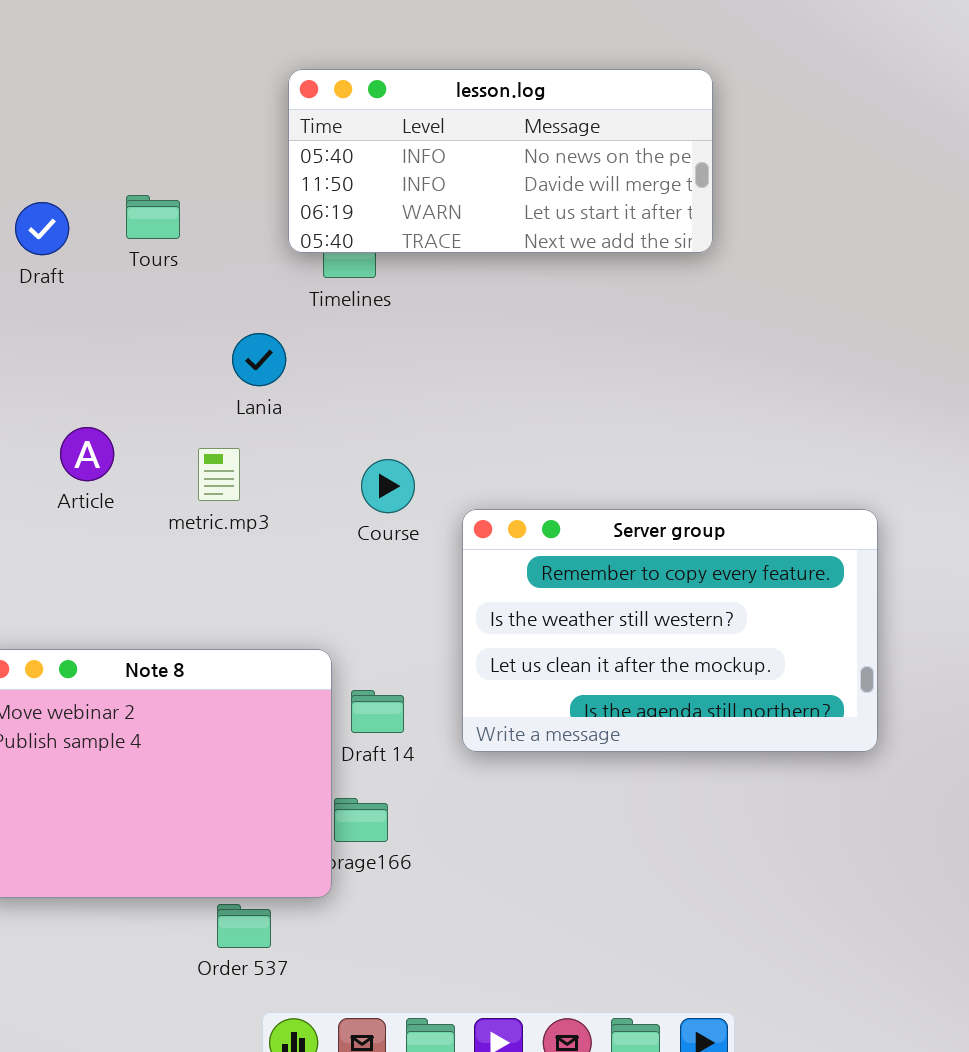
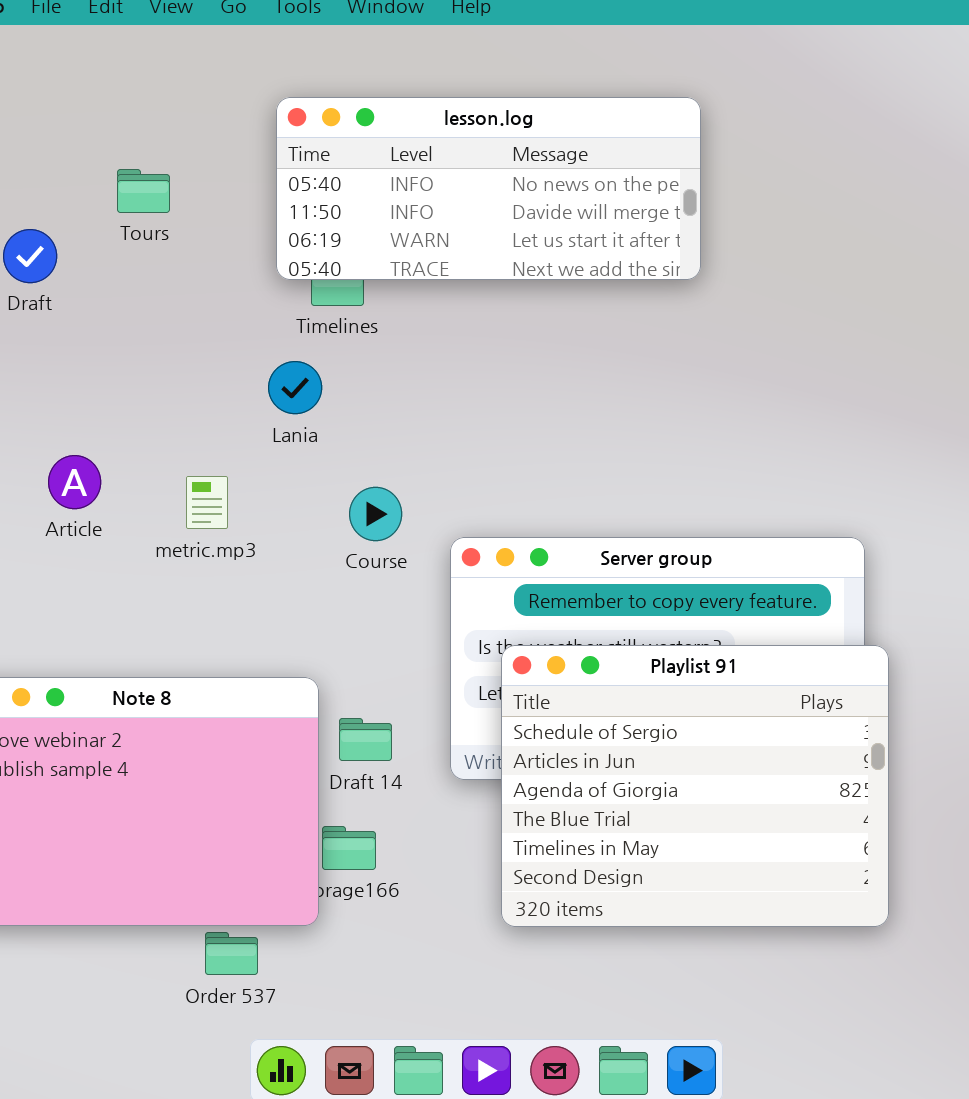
Tours: [126,195,180,239] -> [117,169,170,213], moved
Lania: [232,333,286,386] -> [268,361,322,414], moved
Playlist 91: none -> [501,645,889,927], opened

